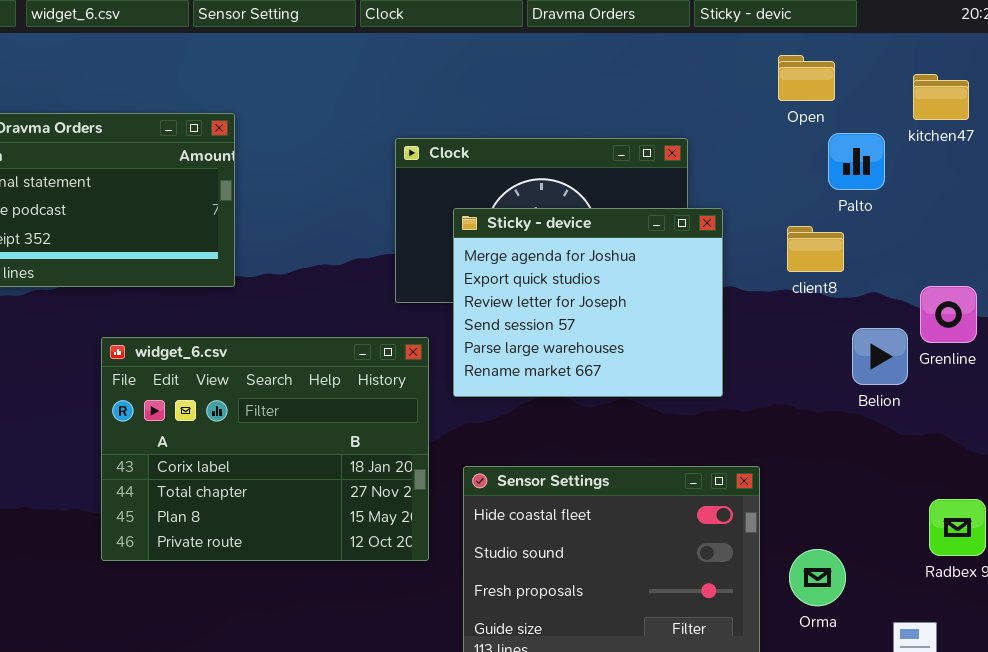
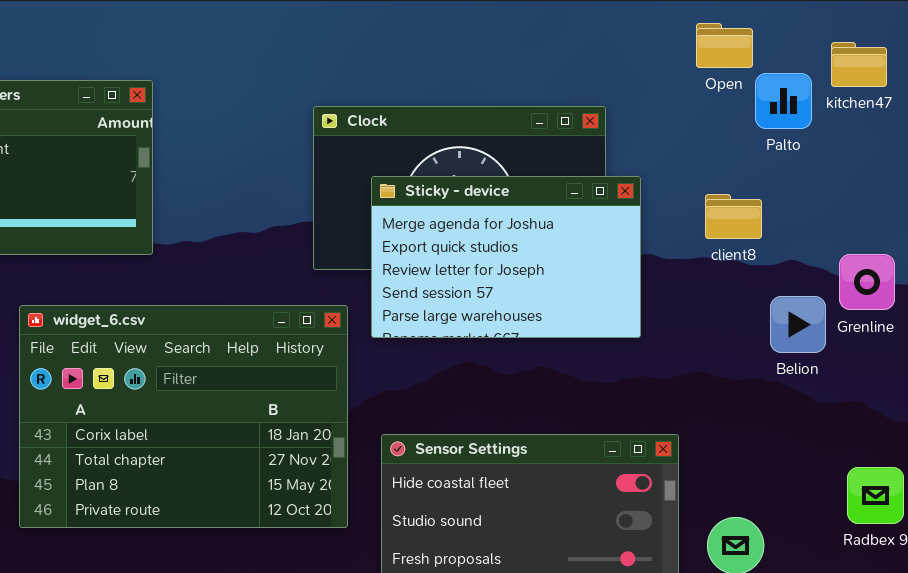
Palto: [828,133,885,190] -> [755,73,812,129], moved
Sticky - device: [453,208,723,397] -> [371,176,641,338], resized

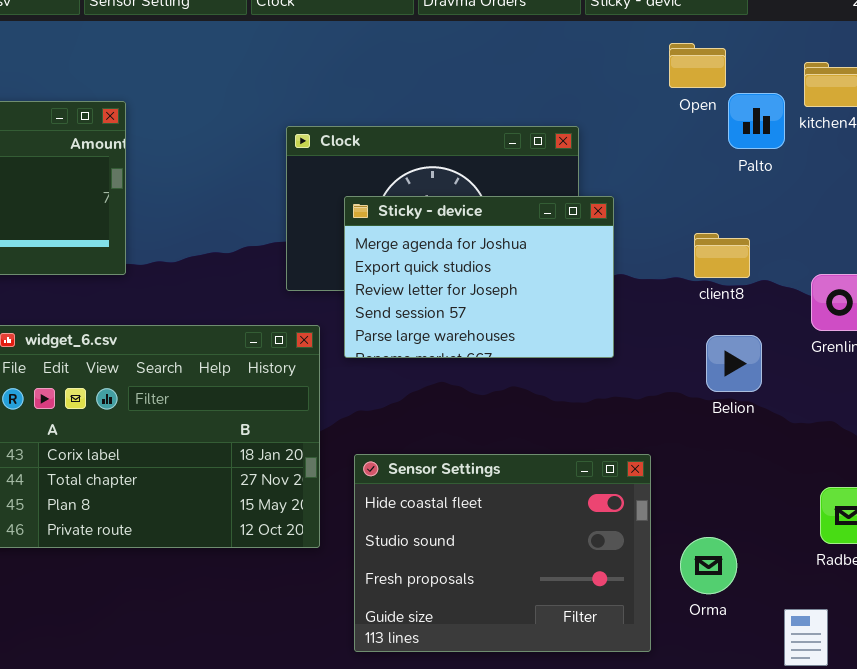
client8: [705,194,762,239] -> [694,233,750,278], moved
Belion: [770,296,826,353] -> [706,335,762,392], moved

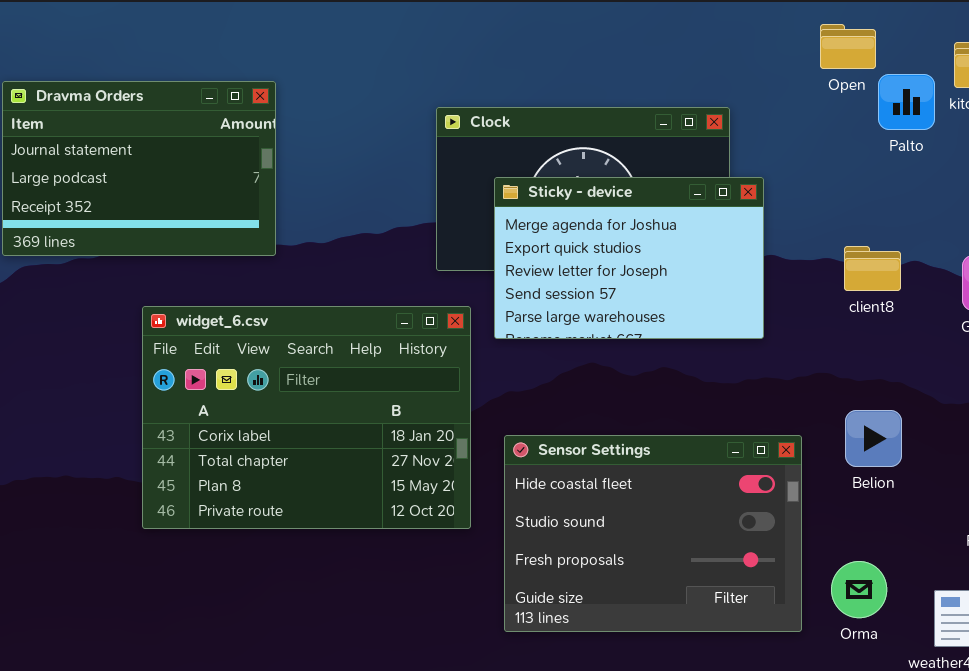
client8: [694,233,750,278] -> [844,246,901,291], moved
Belion: [706,335,762,392] -> [845,410,902,467], moved
Orma: [680,537,737,594] -> [831,561,887,618], moved

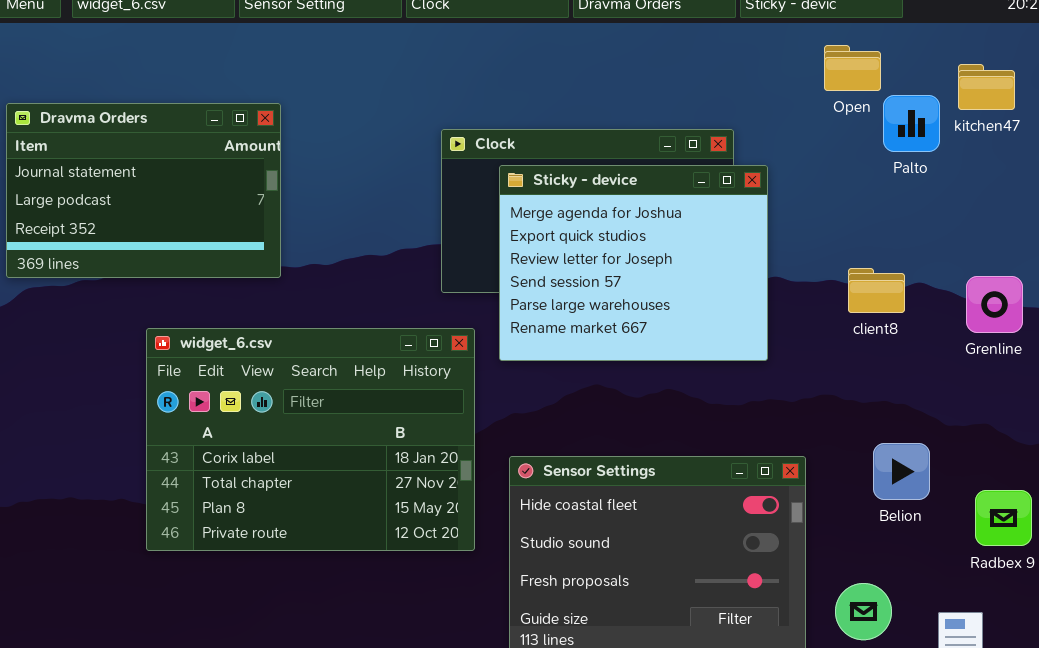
Sticky - device: [494,177,764,339] -> [499,165,768,361], resized
Belion: [845,410,902,467] -> [873,443,930,500], moved

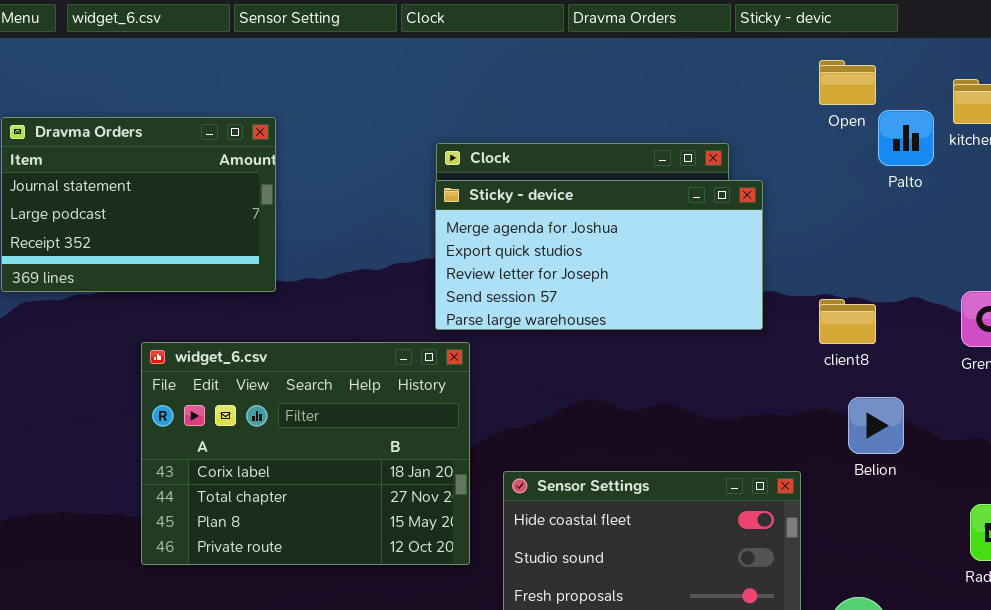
Sticky - device: [499,165,768,361] -> [435,180,763,330], resized
client8: [848,268,905,313] -> [819,299,876,344], moved
Belion: [873,443,930,500] -> [848,397,904,454], moved

